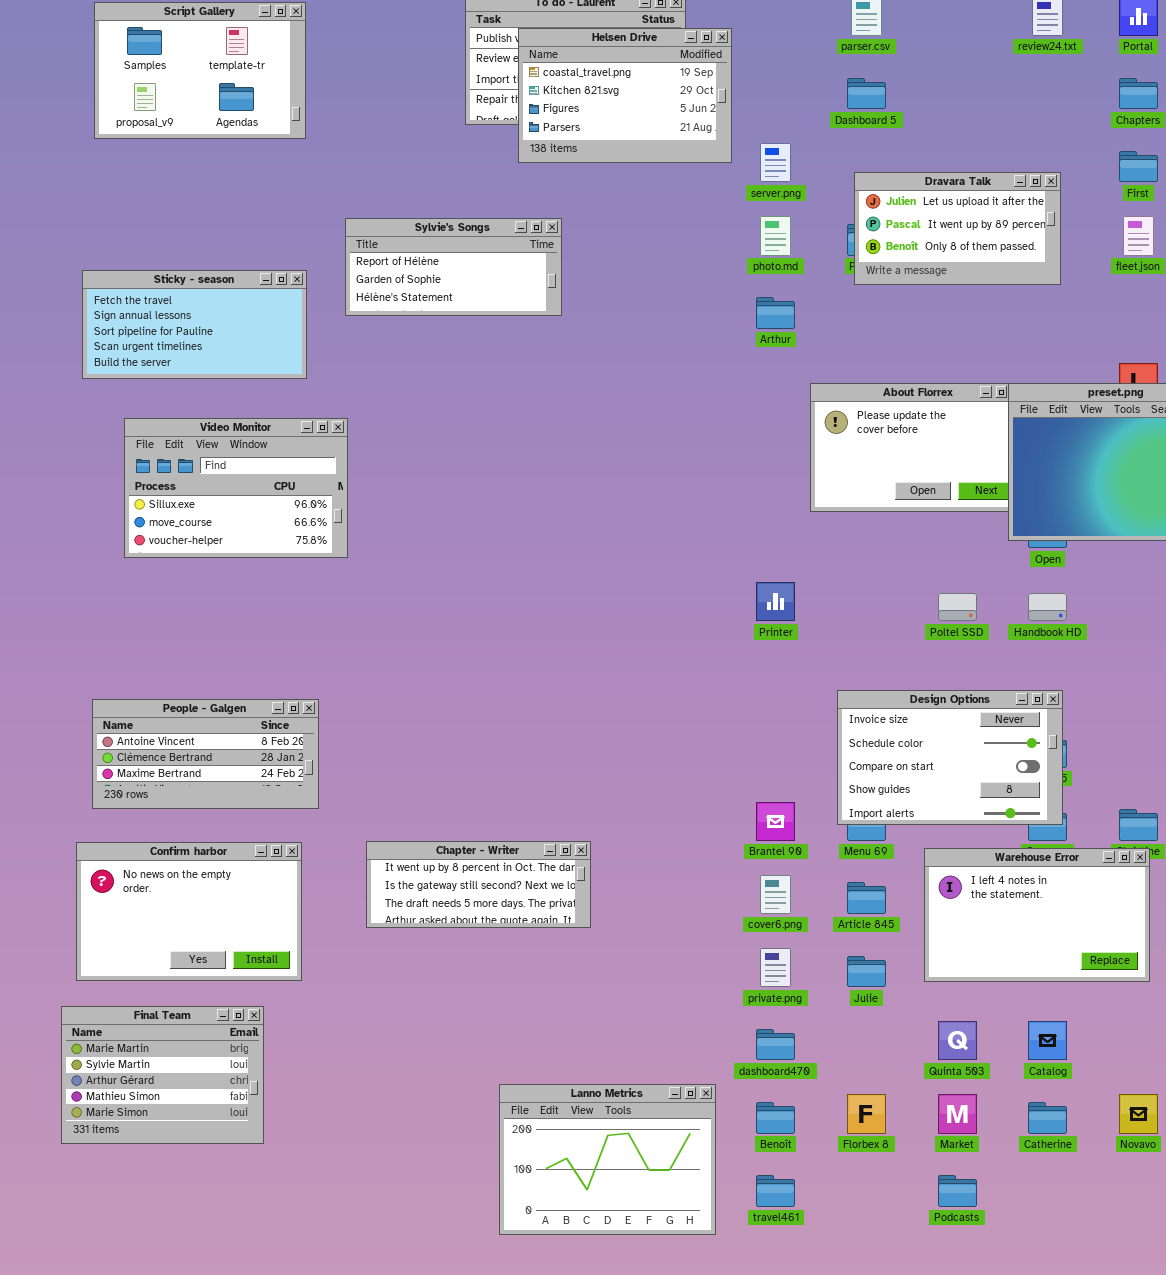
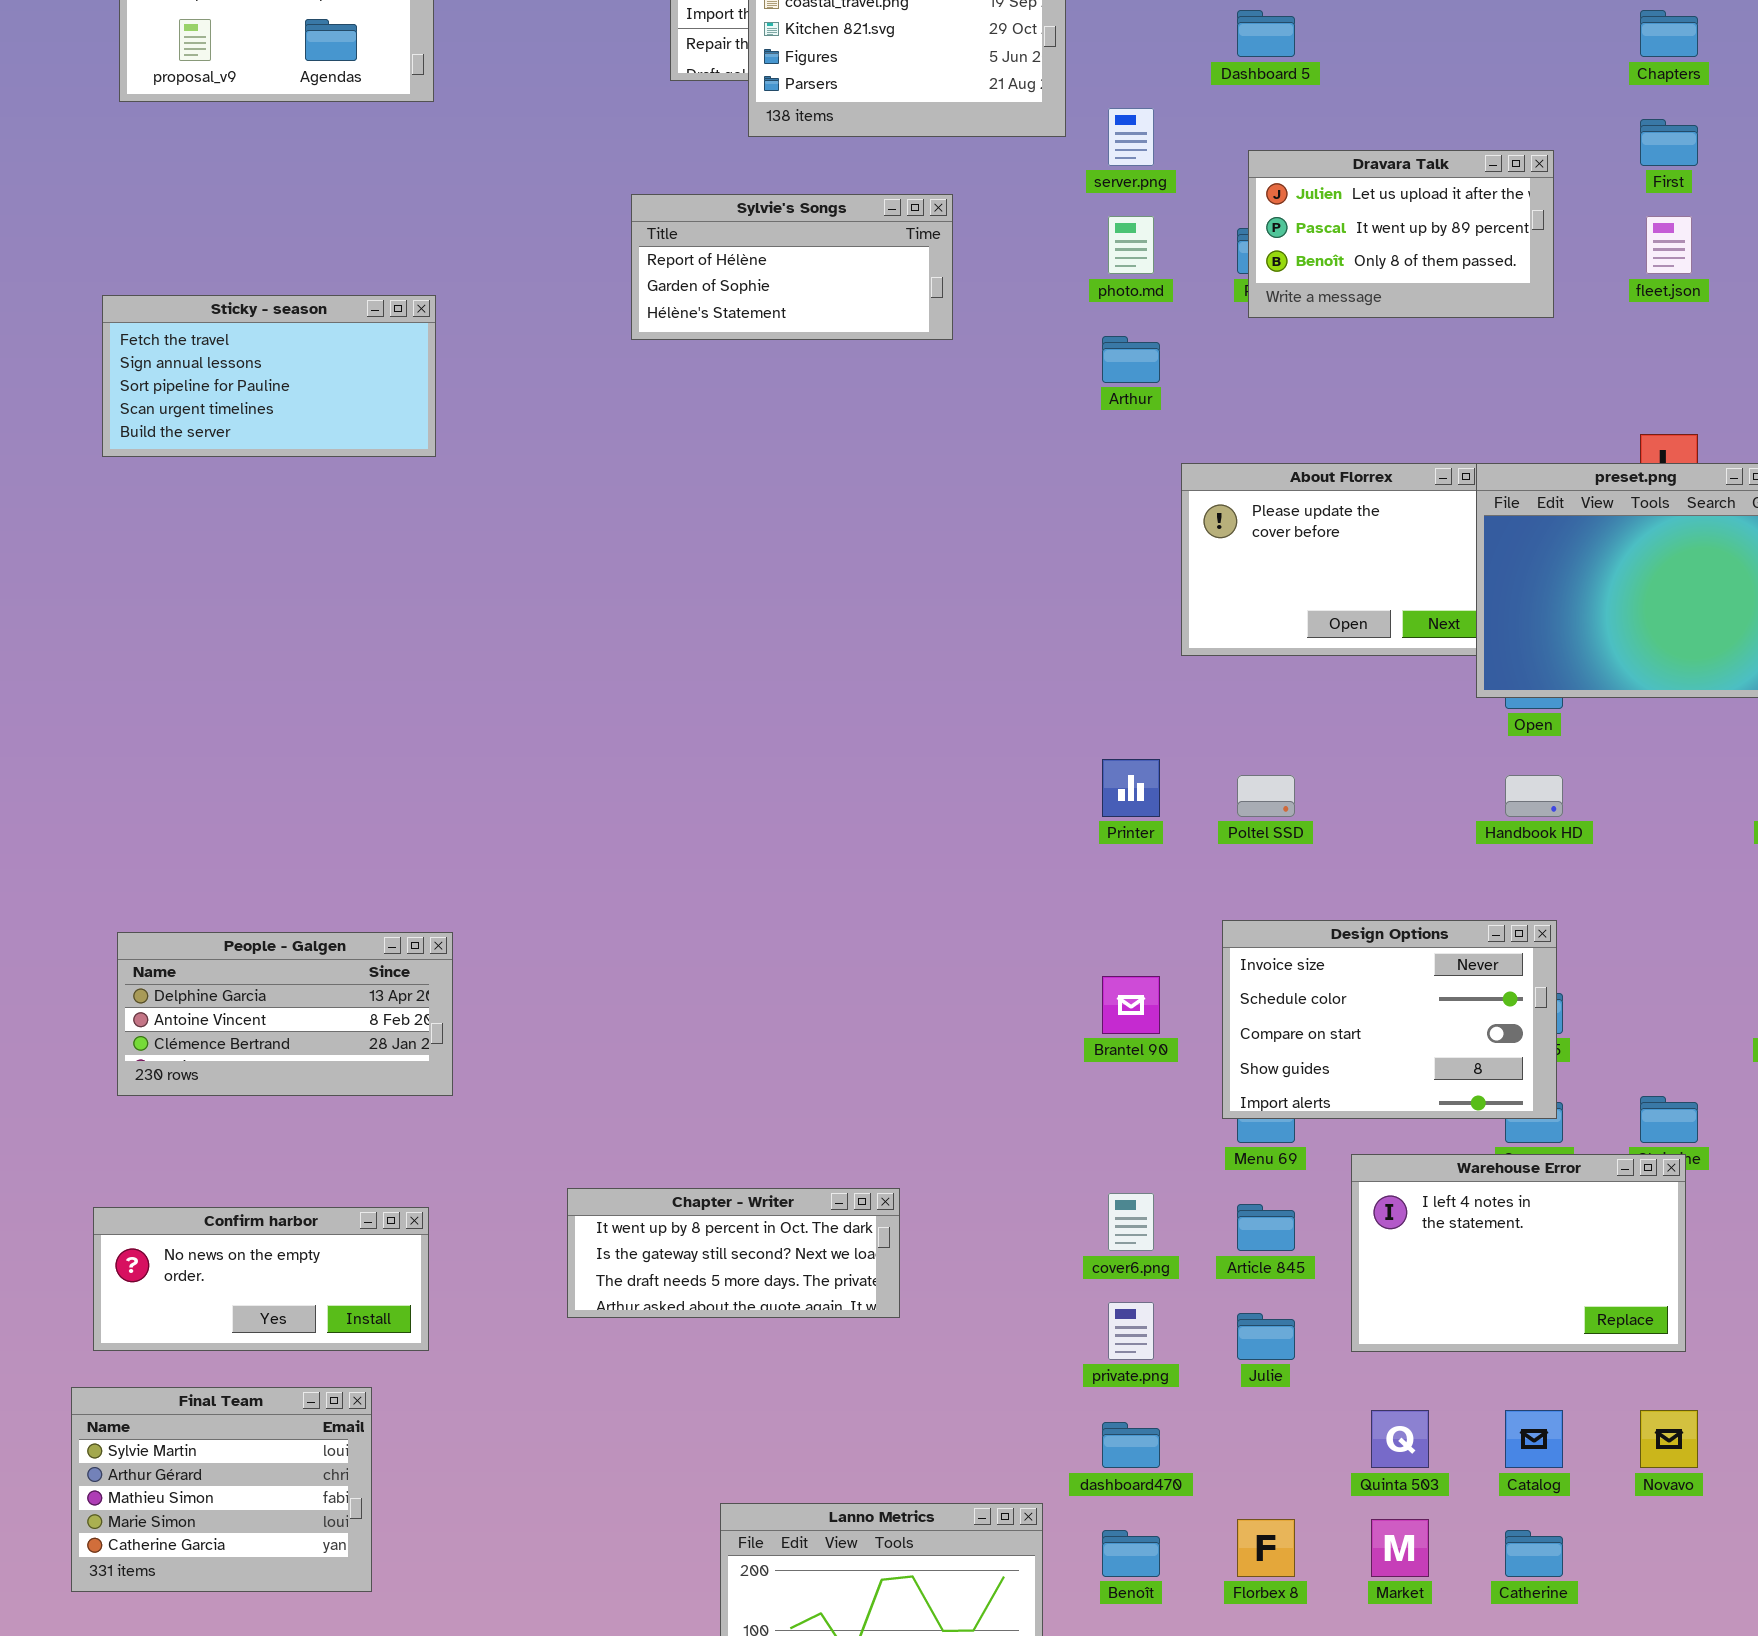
Sylvie's Songs: [345,218,562,316] -> [631,194,953,340], moved
Video Monitor: [124,418,348,558] -> none, closed
Poltel SSD: [938,593,977,621] -> [1237,775,1295,817], moved
People - Galgen: [92,699,319,809] -> [117,932,453,1096], scrolled up 1 row
Brantel 90: [756,802,795,841] -> [1102,976,1160,1034], moved
Chapter - Writer: [366,841,591,928] -> [567,1188,900,1318], moved
Confirm harbor: [76,842,302,981] -> [93,1207,429,1351], resized
Final Team: [61,1006,264,1144] -> [71,1387,372,1592], scrolled down 1 row
Novavo: [1119,1094,1158,1134] -> [1640,1410,1698,1468], moved

